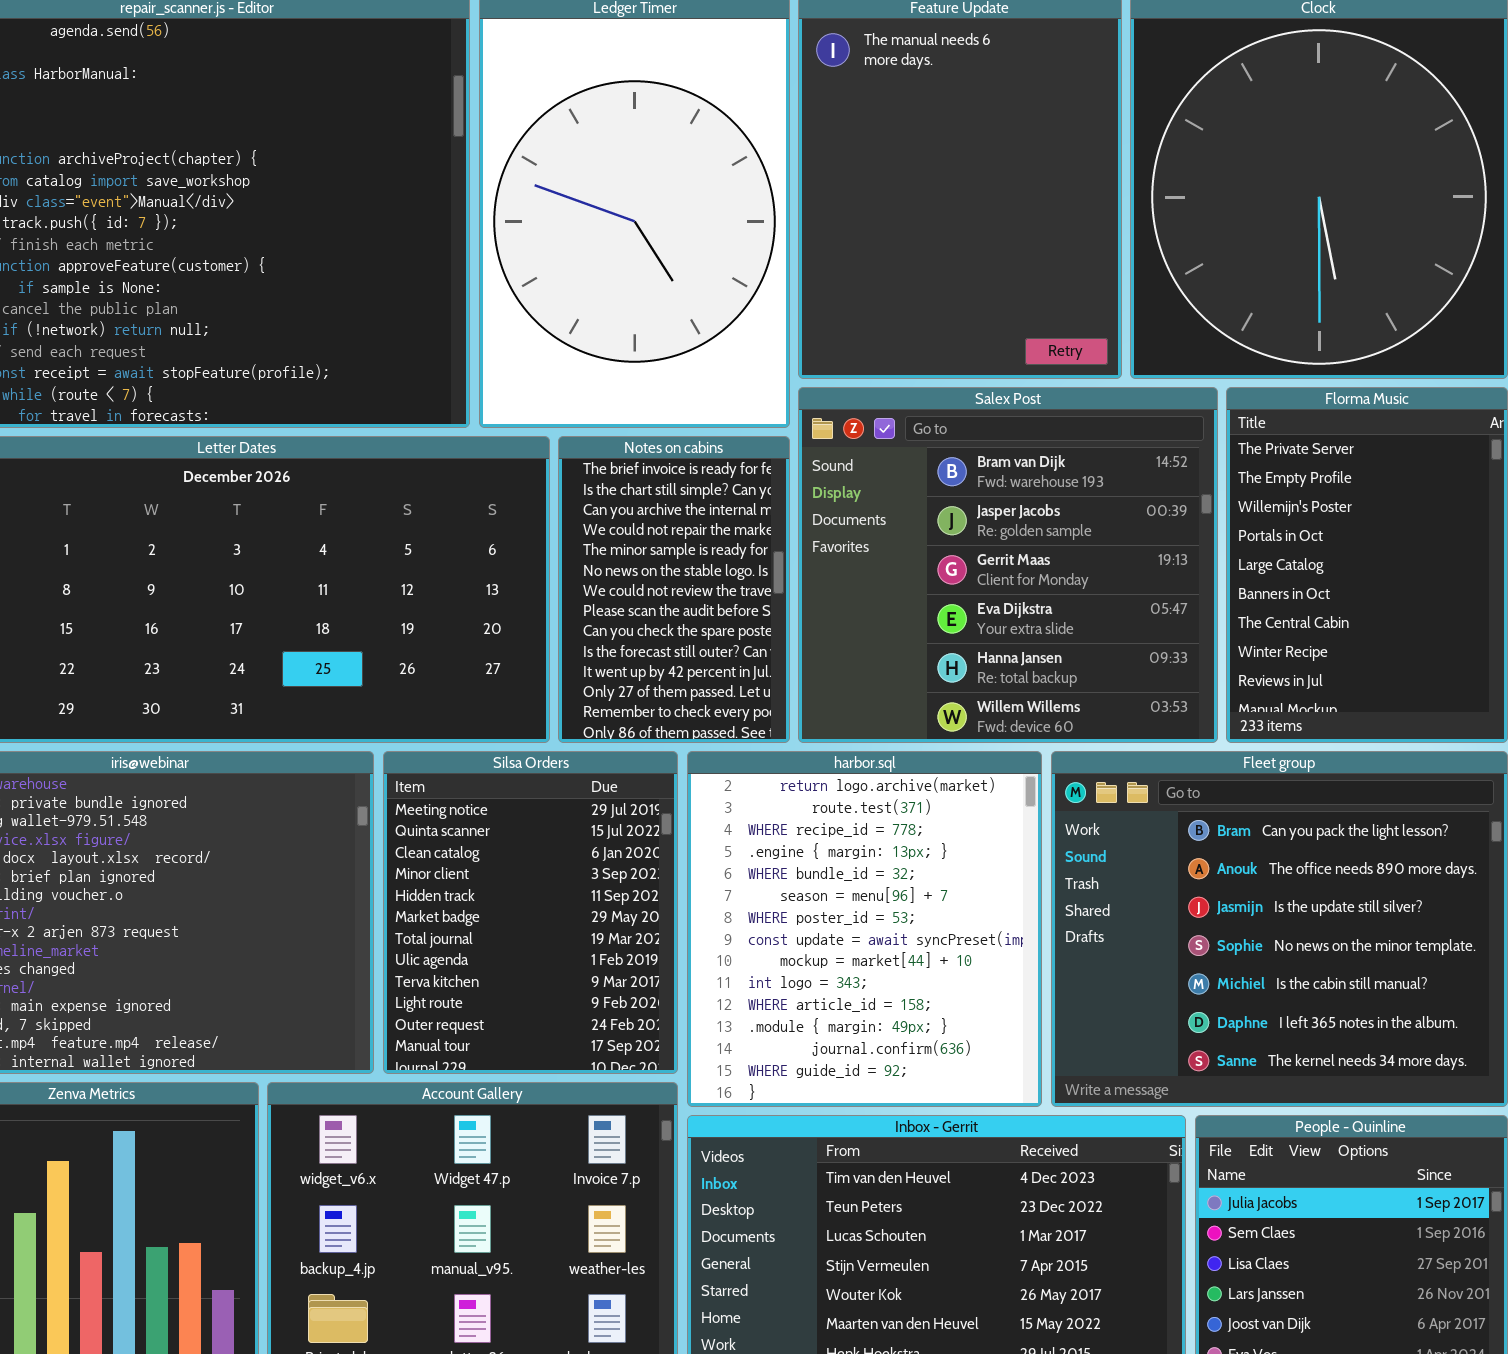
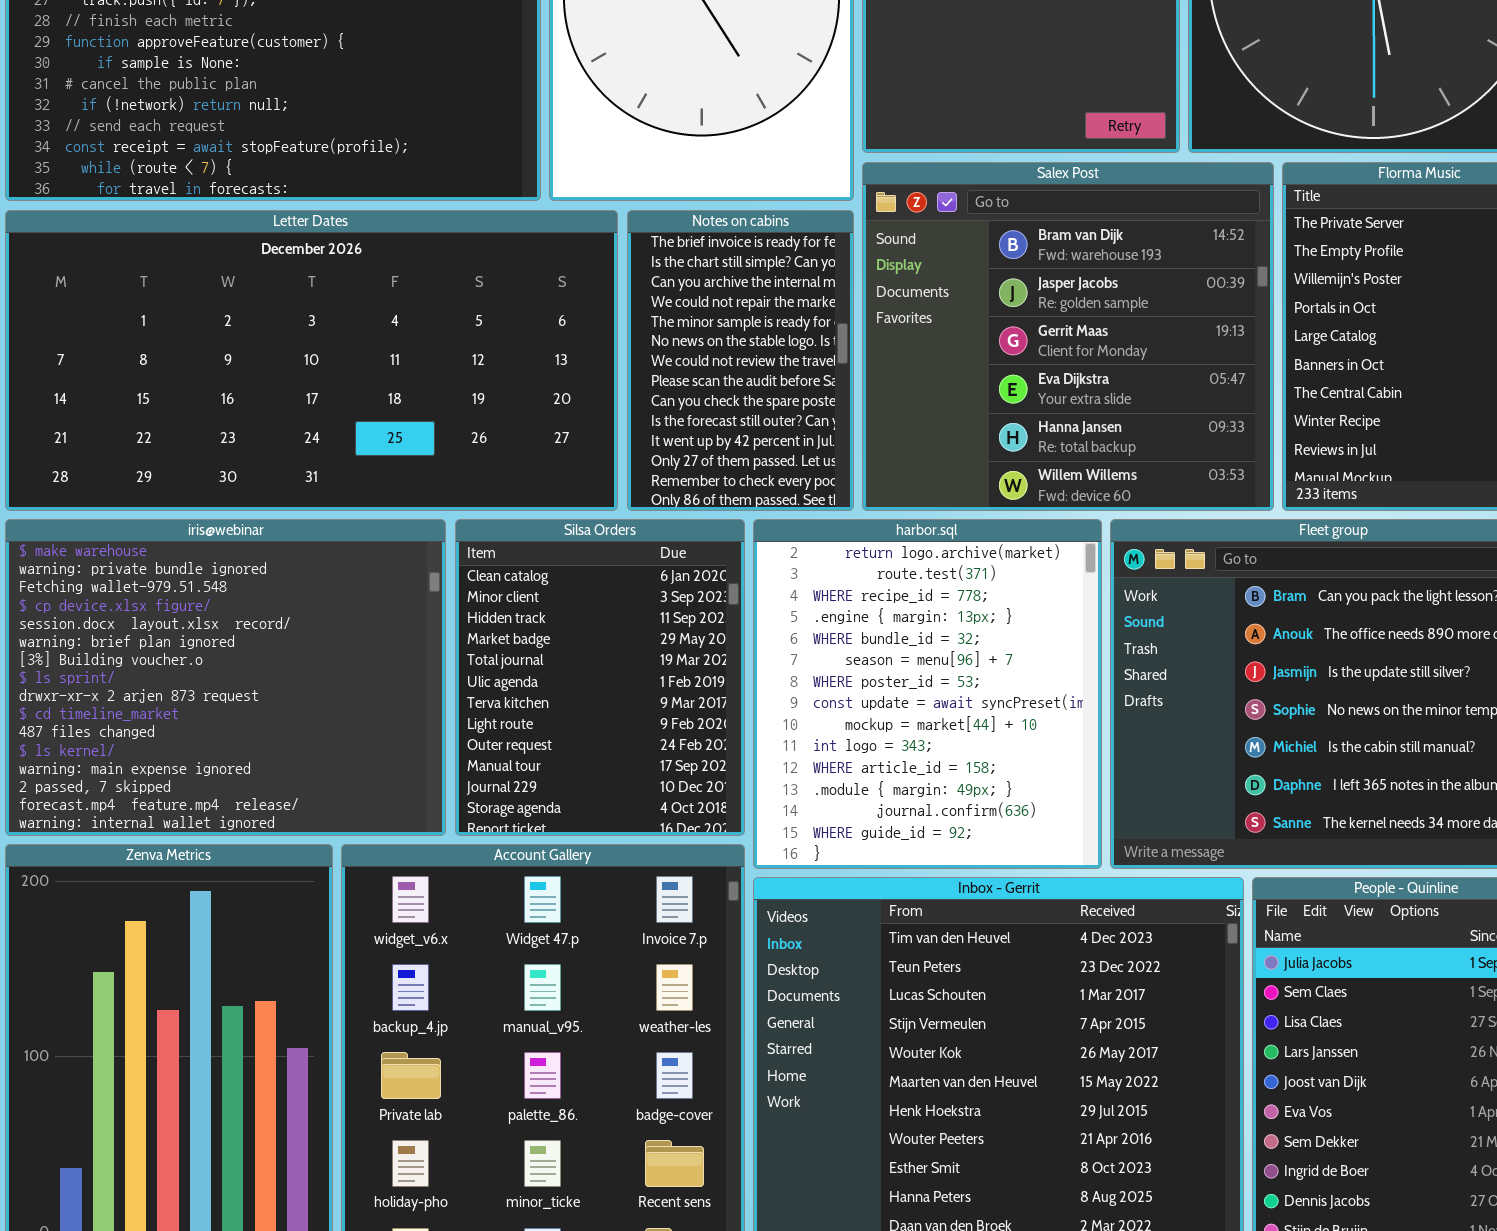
Silsa Orders: [383,751,678,1074] -> [455,519,745,836], scrolled down 2 rows

